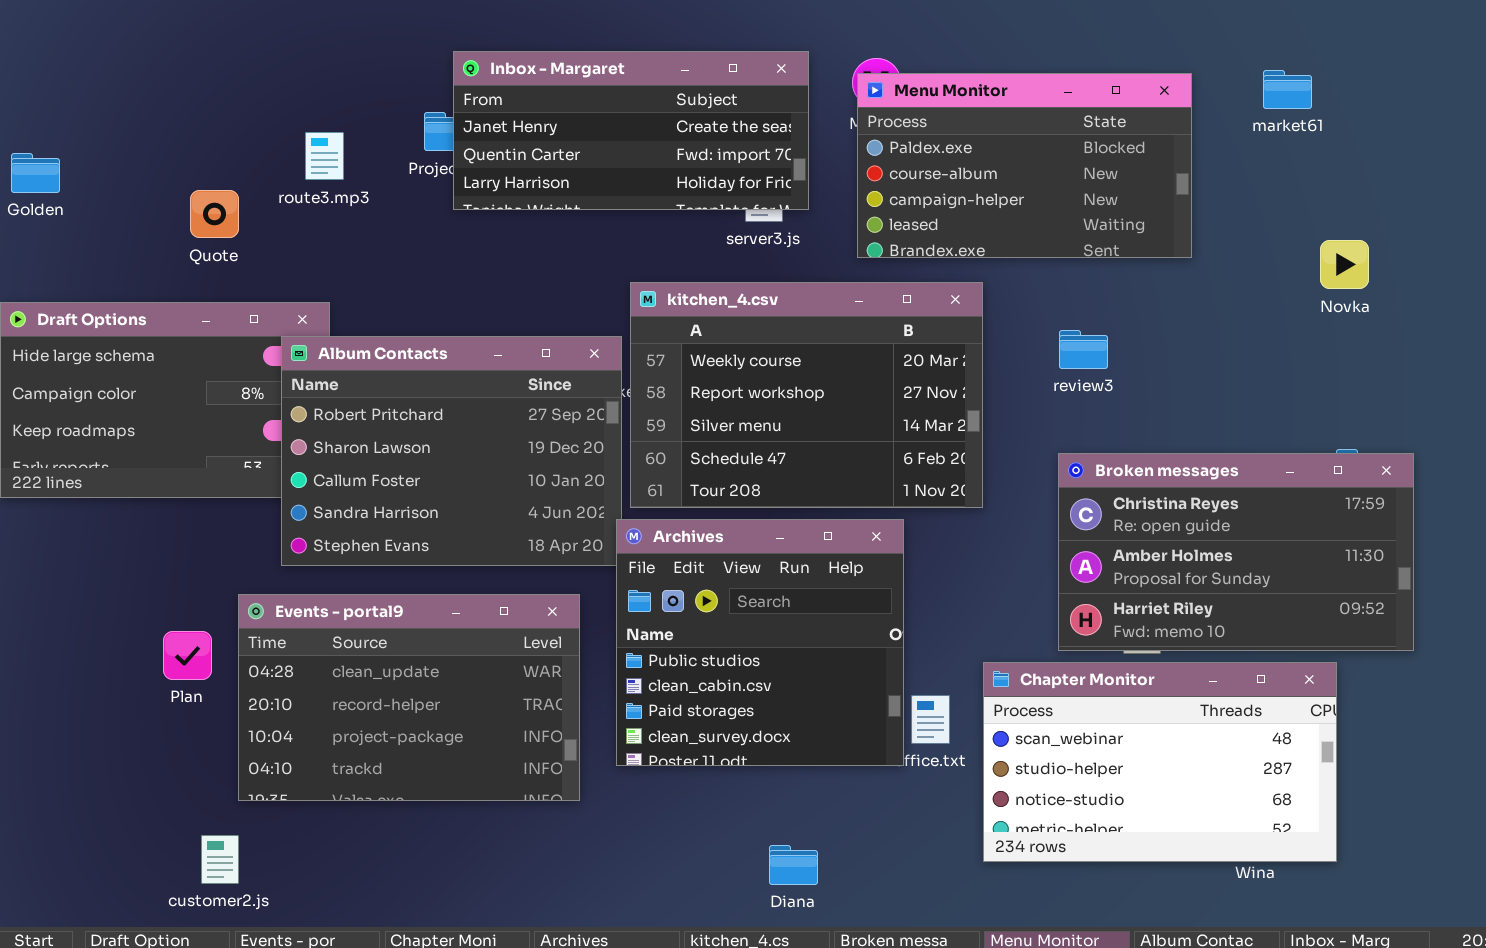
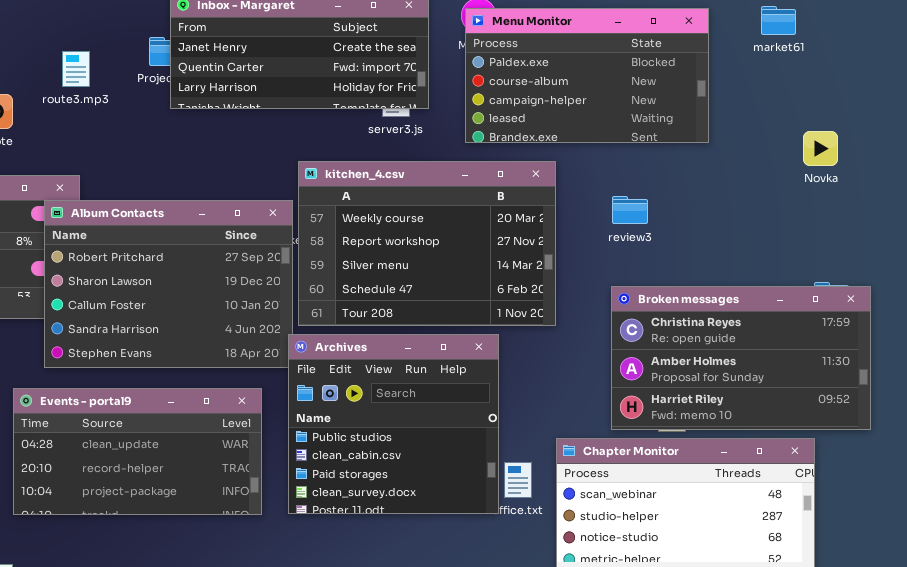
Events - portal9: [238,594,580,801] -> [13,388,262,515], resized

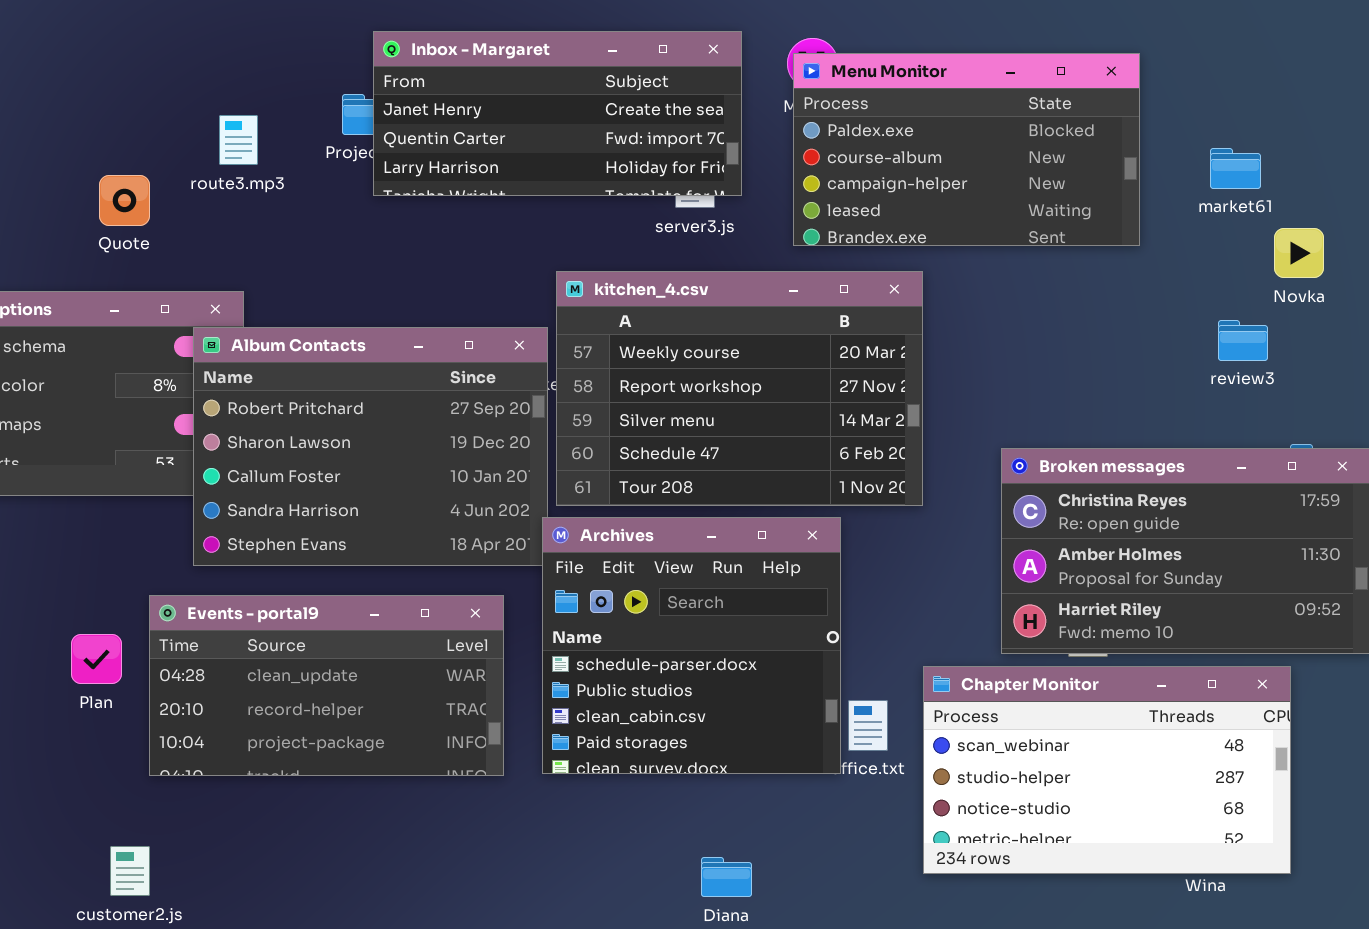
market61: [761,6,796,35] -> [1210,148,1261,189], moved
review3: [612,196,648,224] -> [1218,320,1268,361], moved
Archives: [288,334,499,514] -> [542,517,841,774], scrolled up 1 row

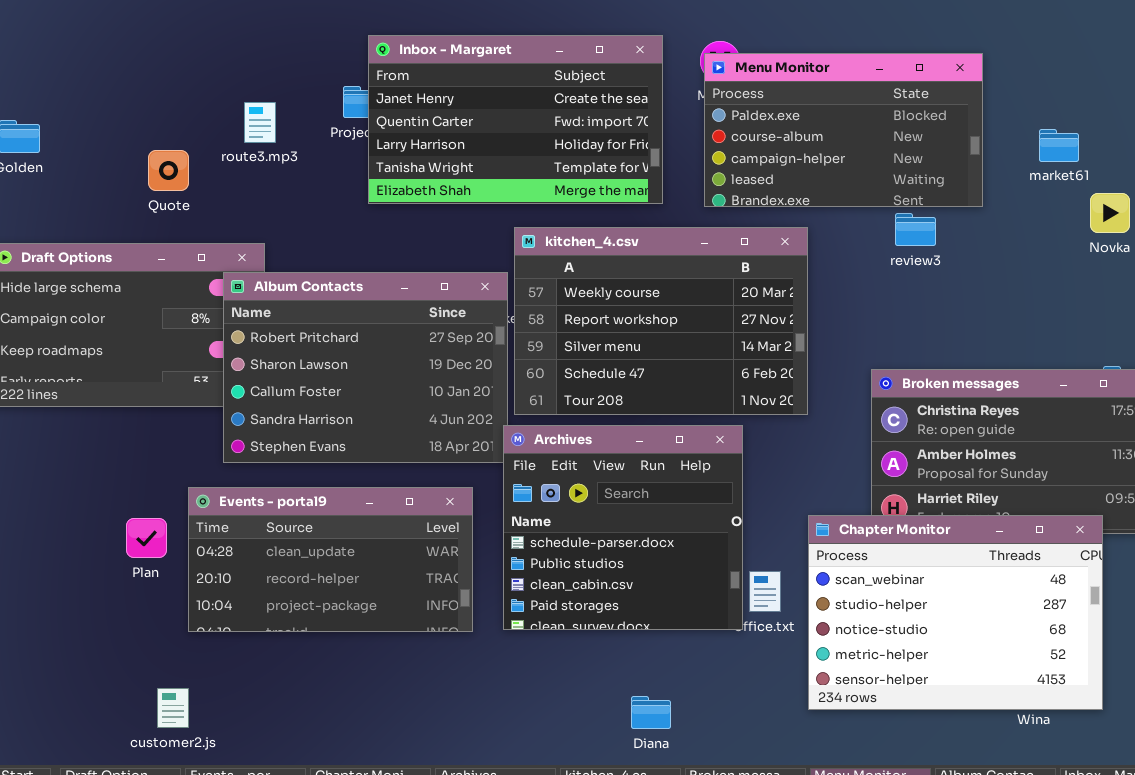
Inbox - Margaret: [373,31,742,196] -> [368,35,663,204], resized
review3: [1218,320,1268,361] -> [895,213,936,246], moved
Chapter Monitor: [923,666,1291,874] -> [808,515,1103,710], resized

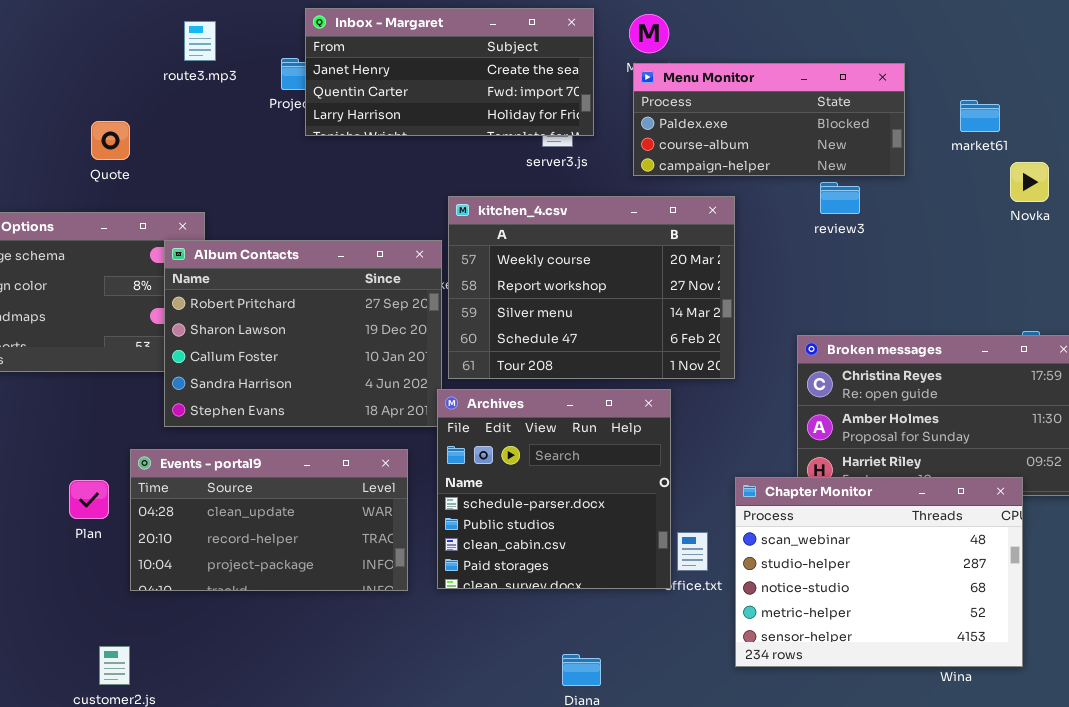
Inbox - Margaret: [368,35,663,204] -> [305,8,594,136], resized
Menu Monitor: [704,53,983,207] -> [633,63,905,176], resized
route3.mp3: [244,102,276,143] -> [184,21,216,61], moved

